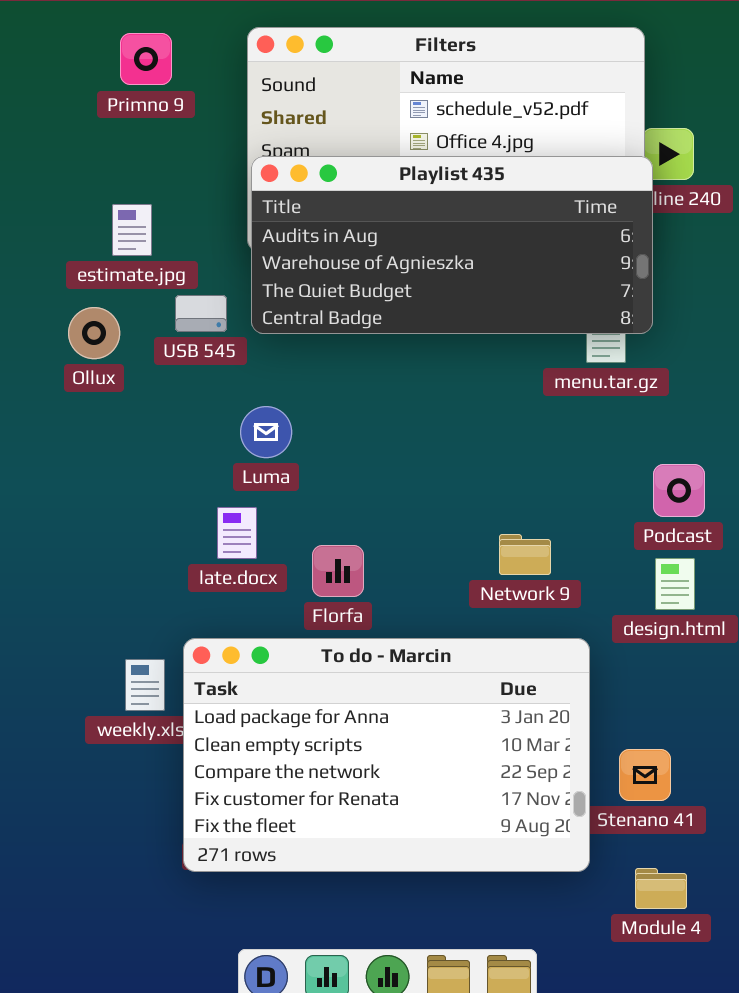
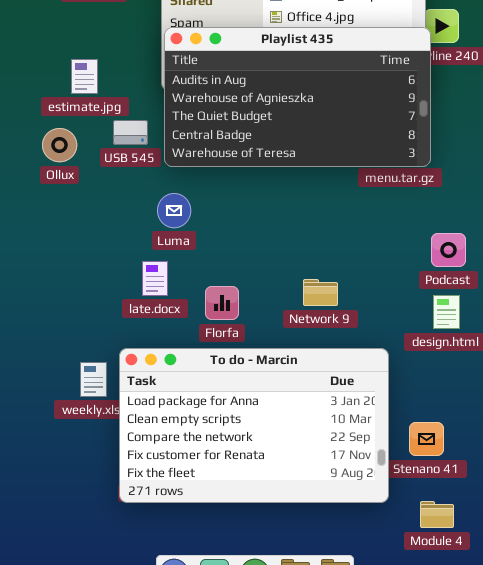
Playlist 435: [251,156,653,334] -> [164,27,431,167], resized
Network 9: [499,534,551,575] -> [303,279,338,306], moved

